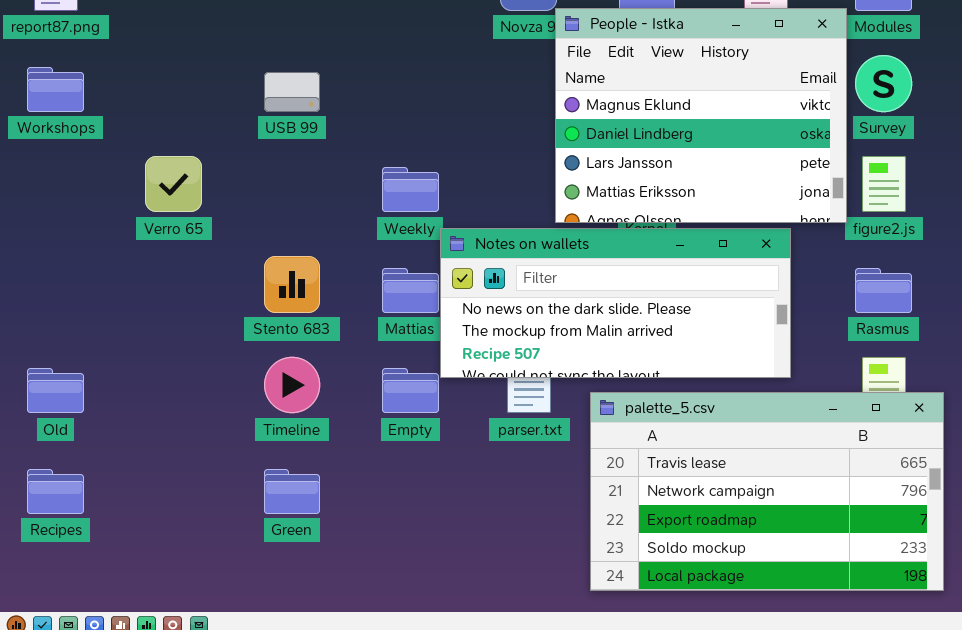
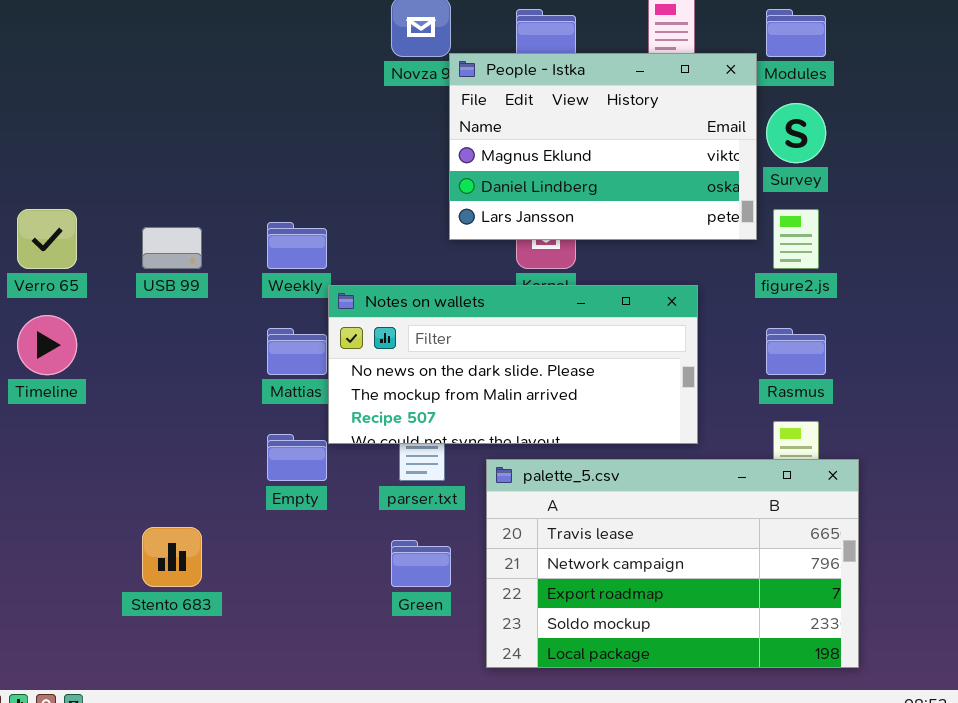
People - Istka: [555,8,847,223] -> [449,53,757,240], resized
USB 99: [264,72,320,112] -> [142,227,202,269], moved
Stento 683: [264,256,320,313] -> [142,527,202,587], moved
Timeline: [264,357,320,413] -> [17,315,77,375], moved
Green: [264,469,320,514] -> [391,540,451,587], moved

